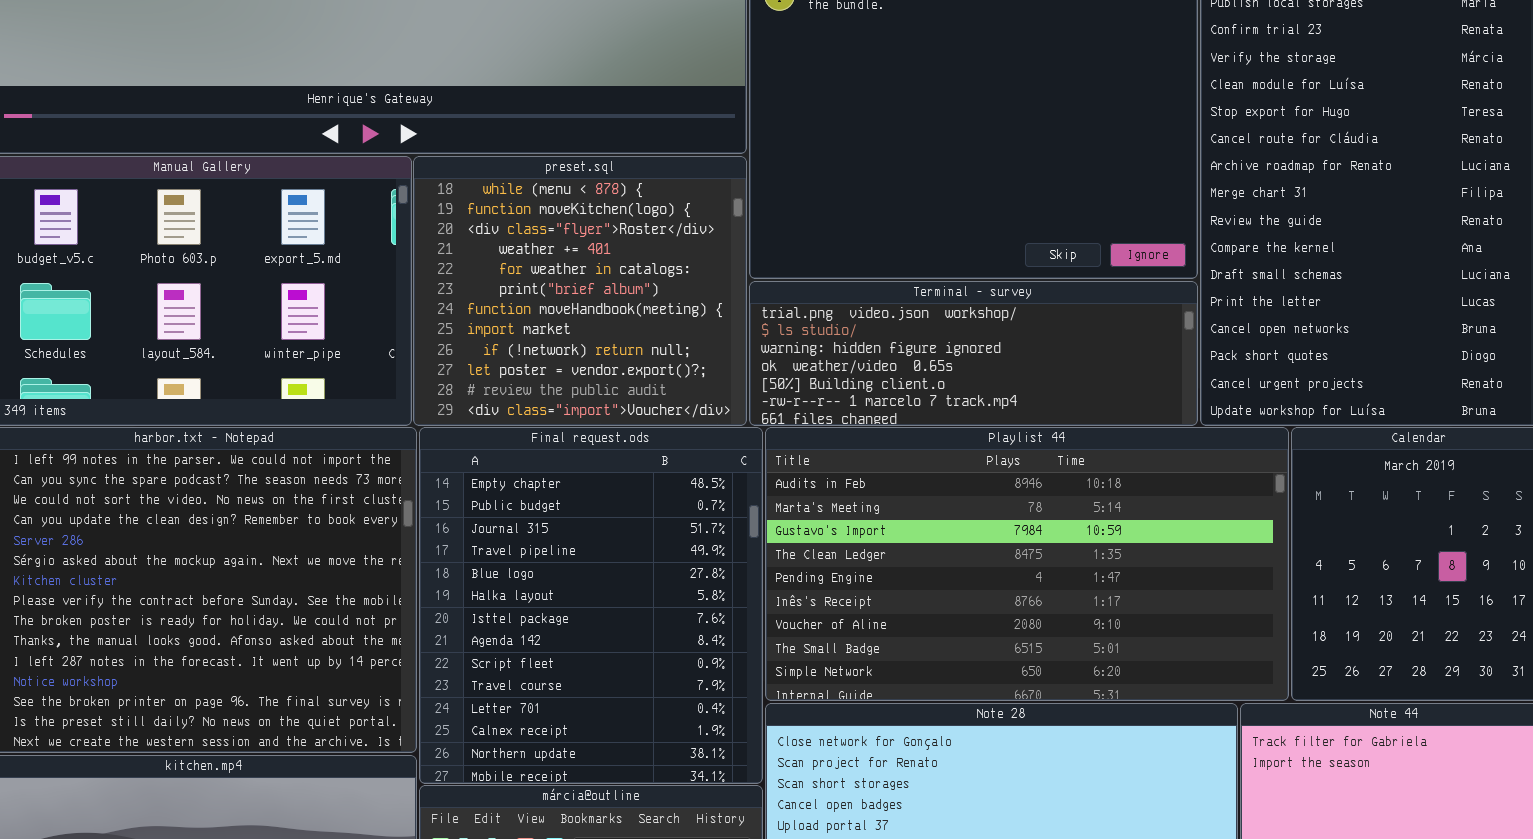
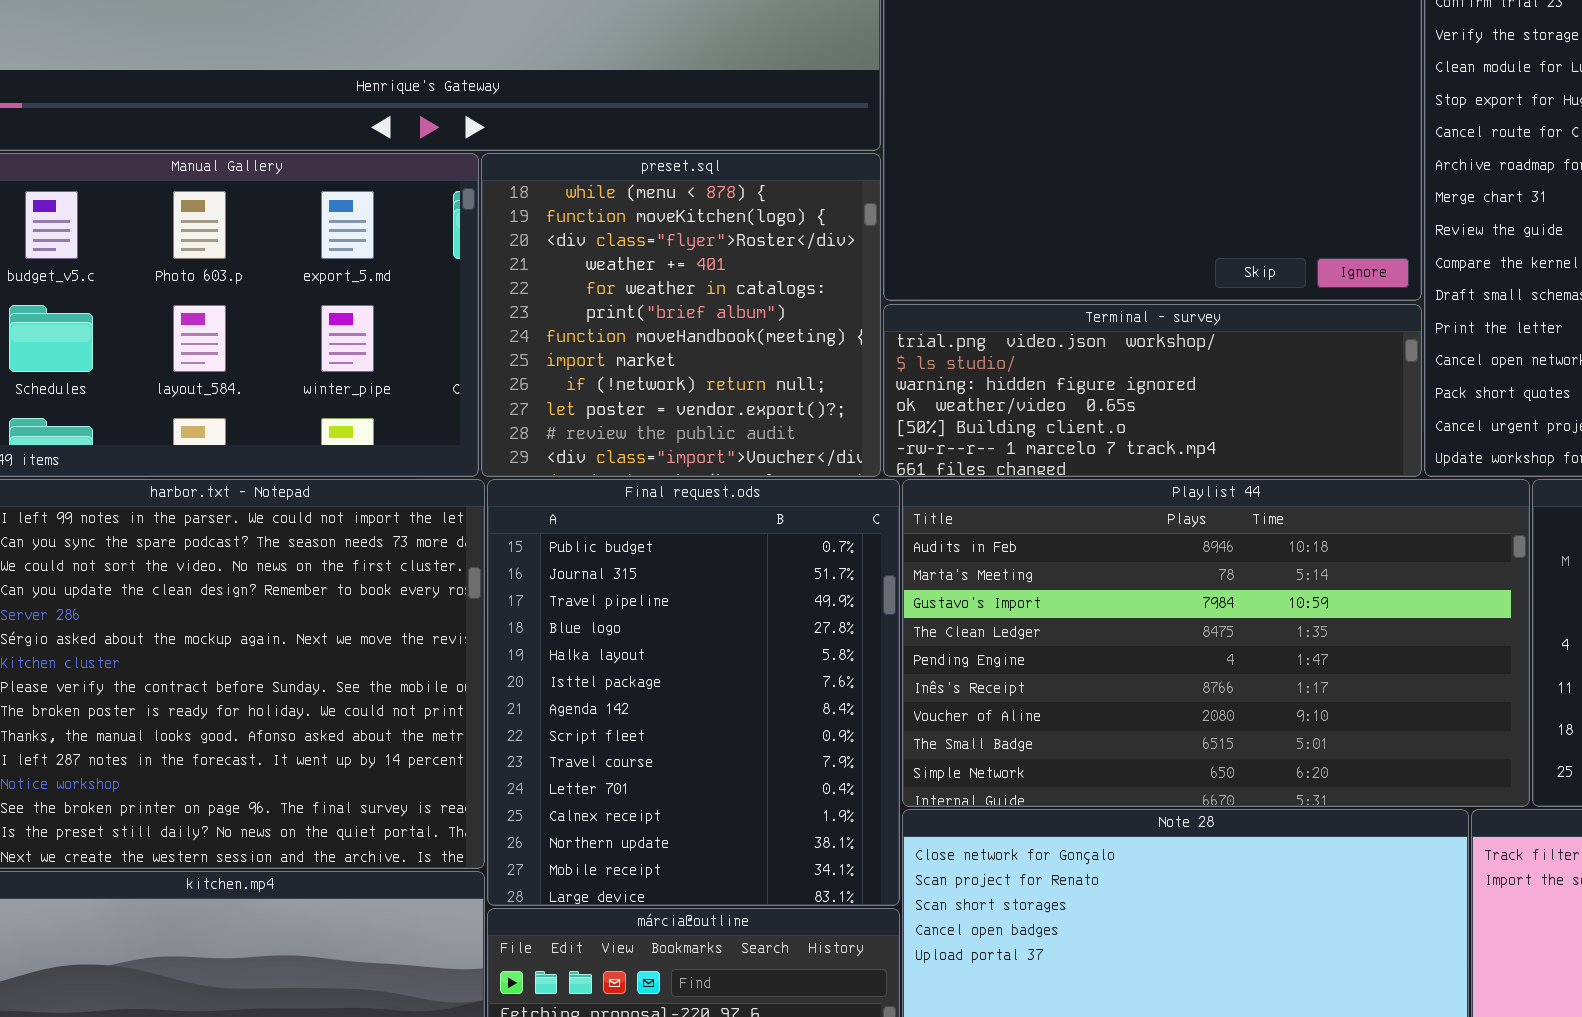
Final request.ods: [419,427,763,784] -> [487,479,900,906], scrolled down 1 row

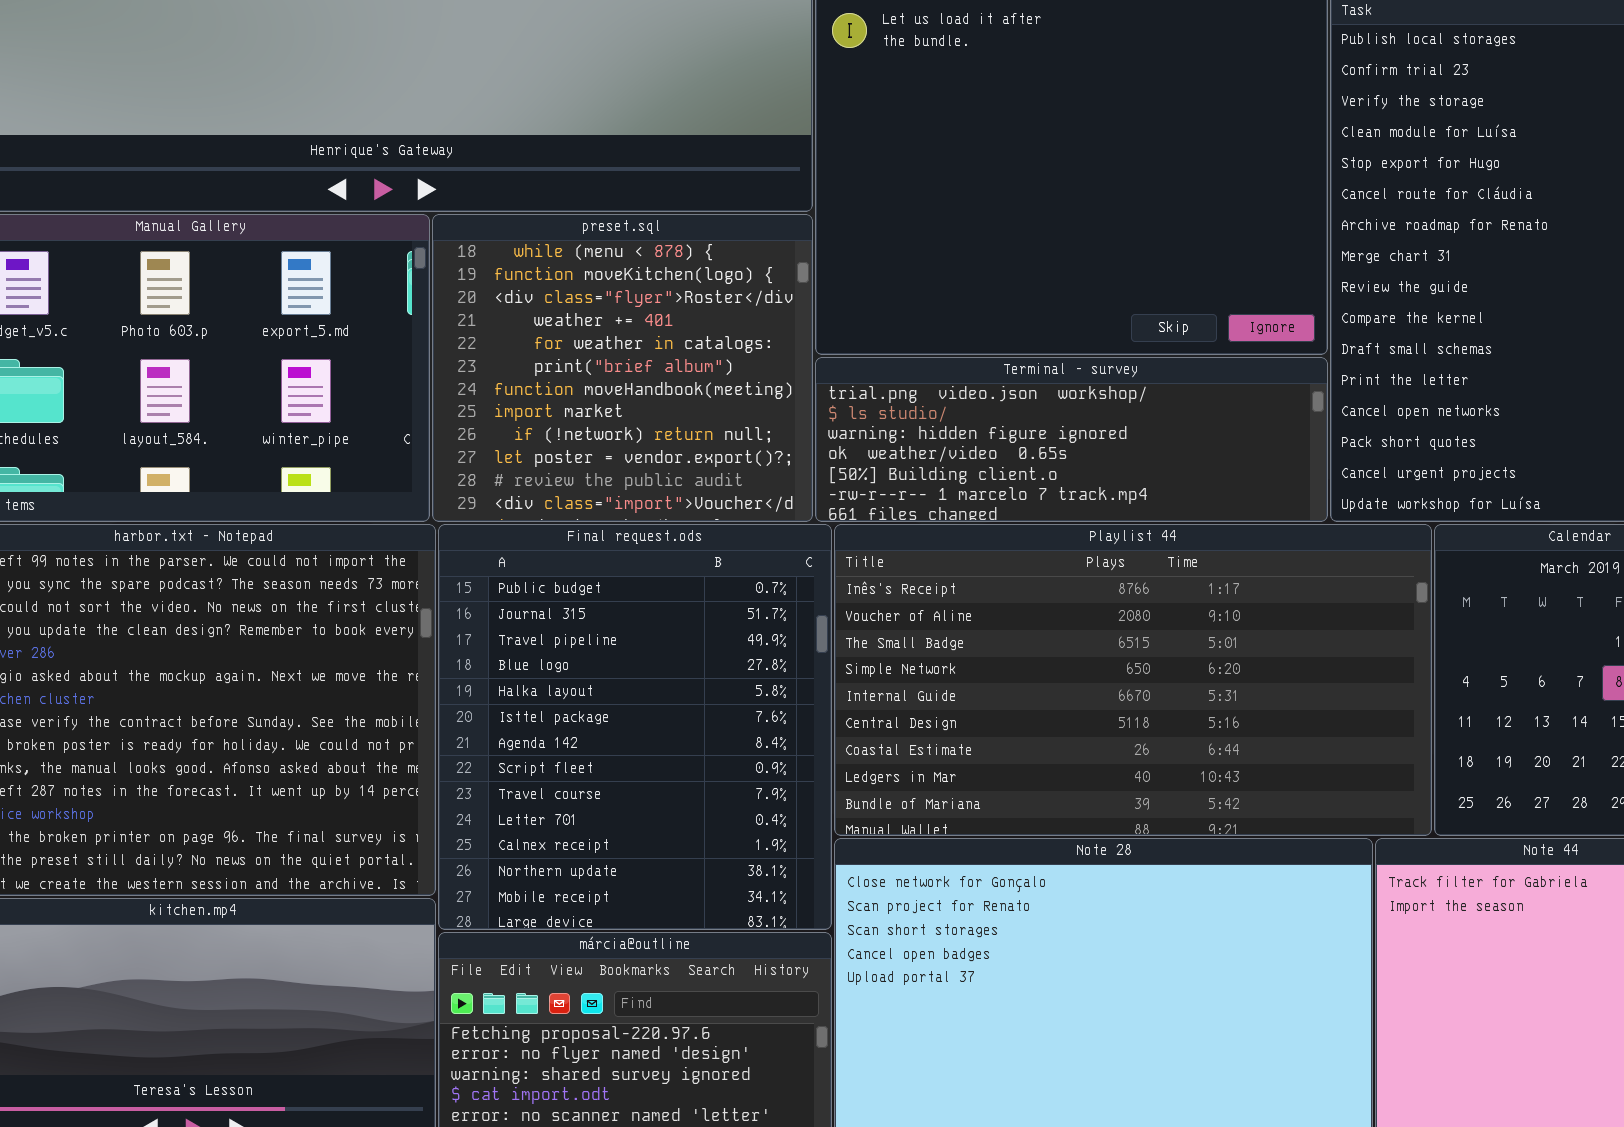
Playlist 44: [902,479,1530,807] -> [834,524,1432,836], scrolled down 5 rows

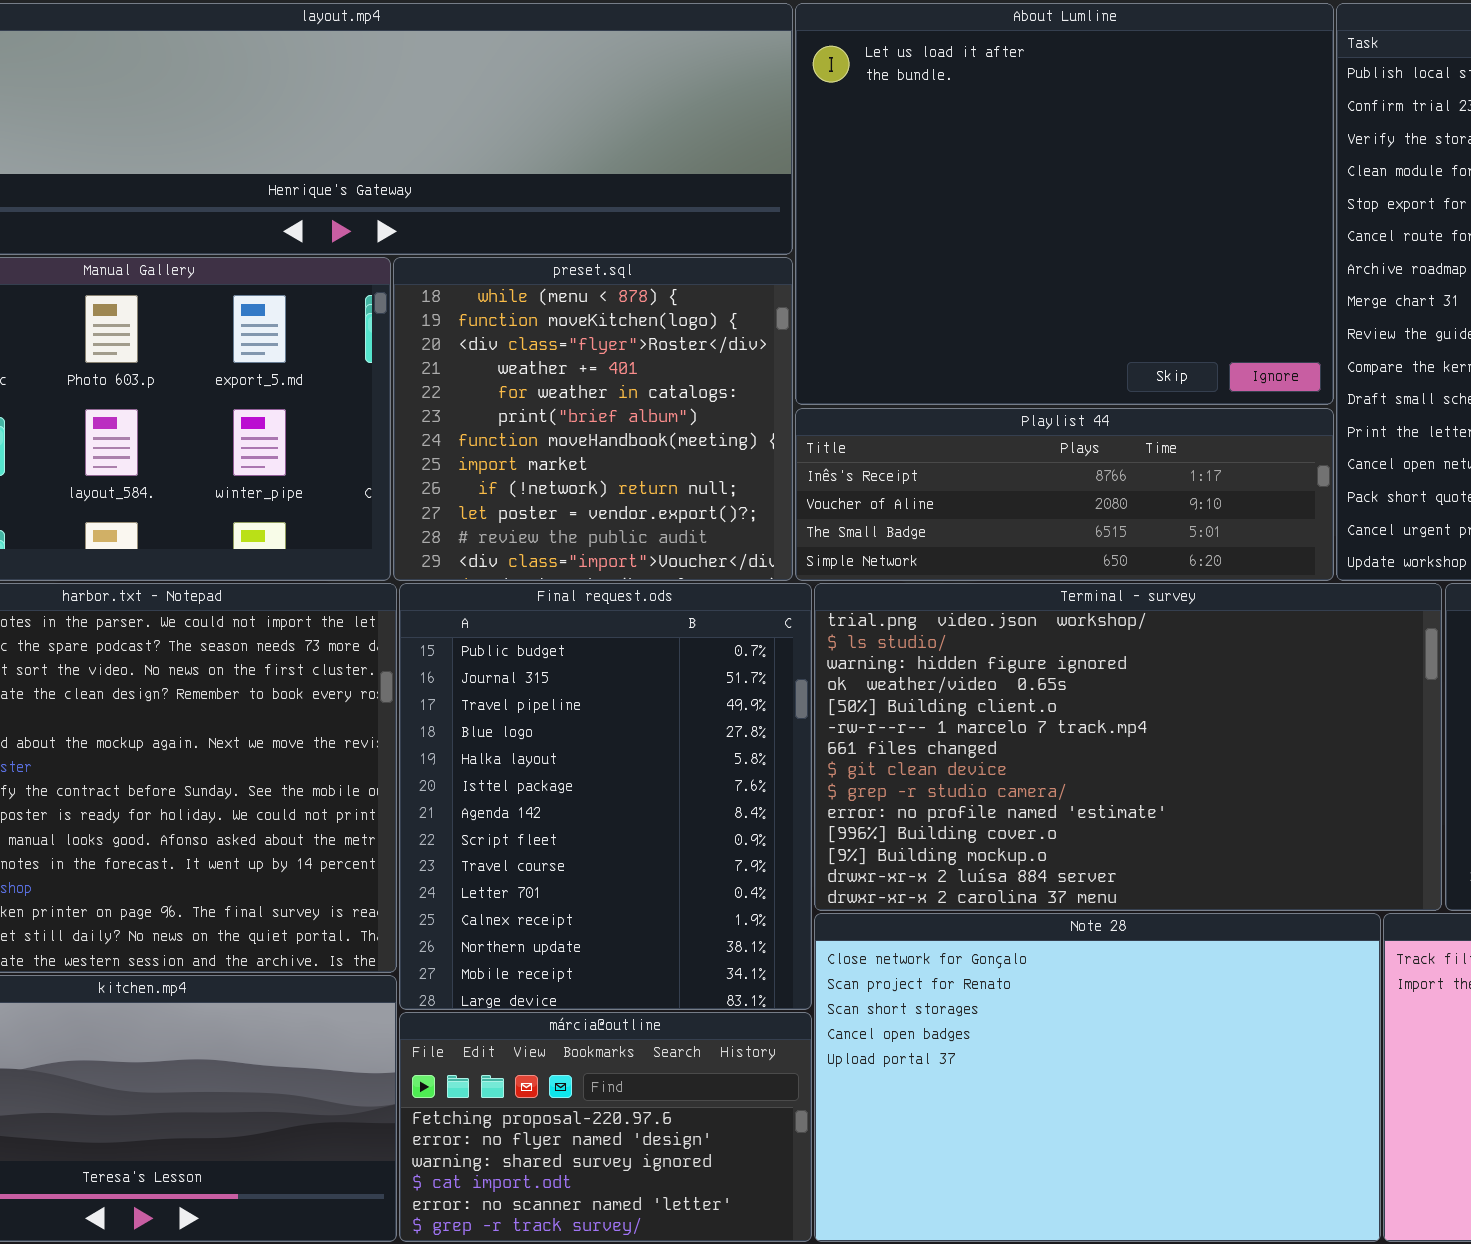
Terminal - survey: [815,357,1328,522] -> [814,583,1442,911], moved, resized
Playlist 44: [834,524,1432,836] -> [795,408,1334,581], moved, resized

